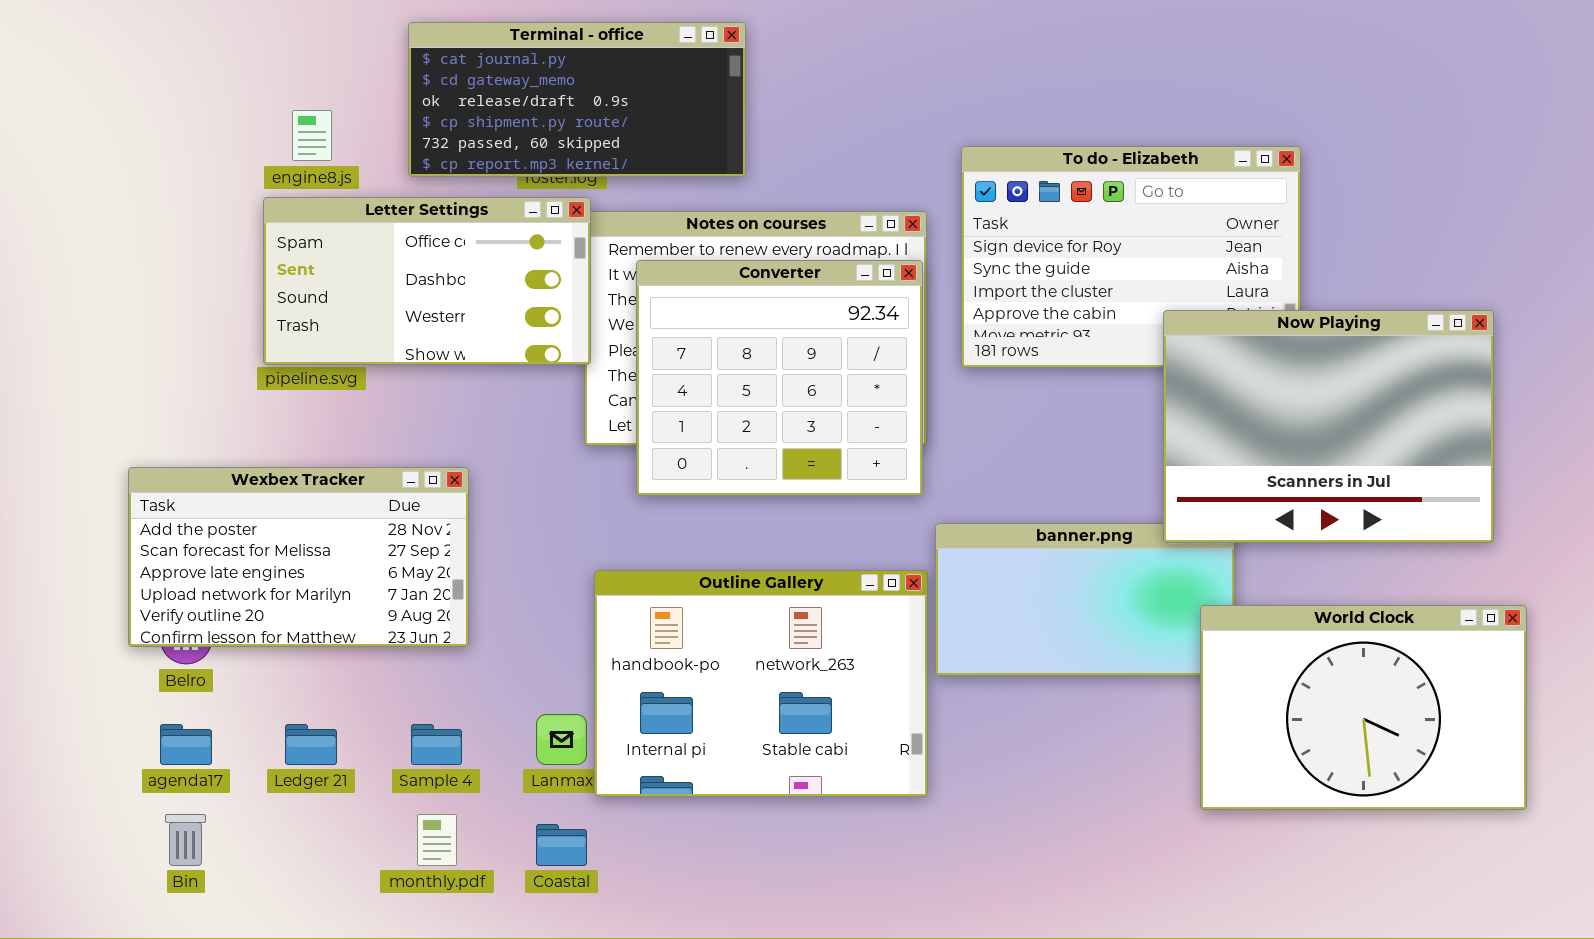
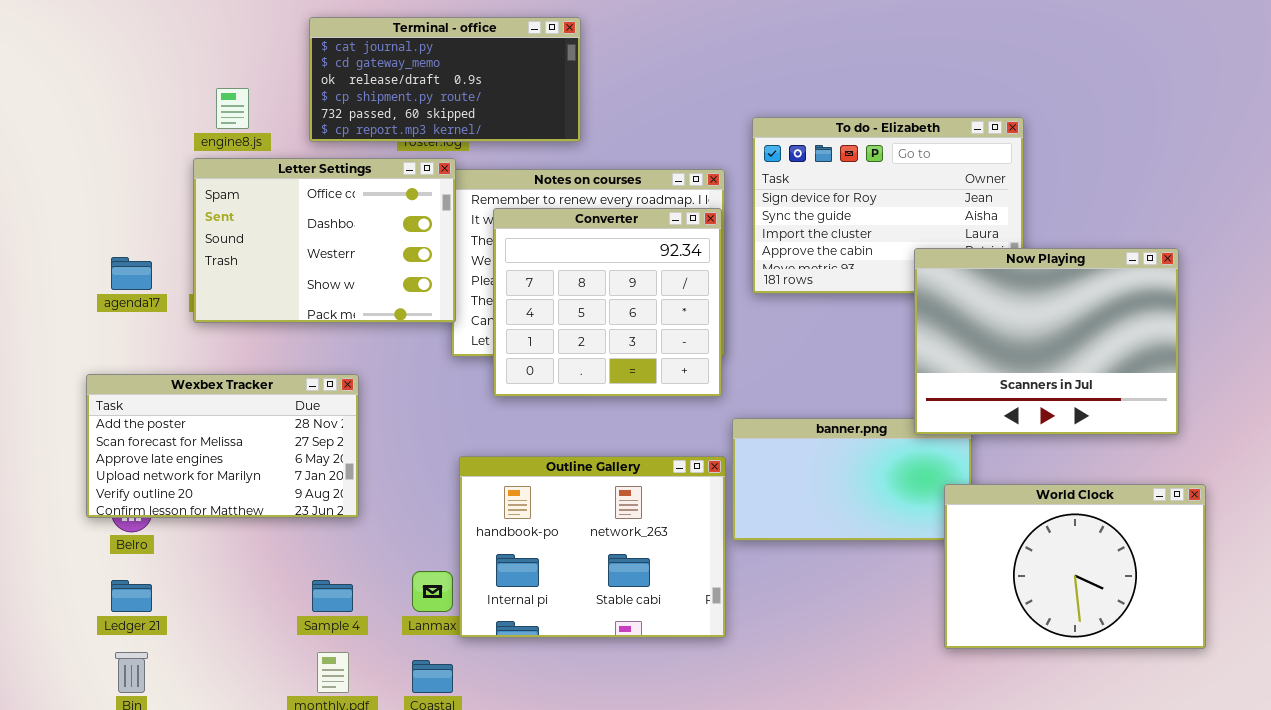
Letter Settings: [263,197,591,365] -> [193,158,456,323], resized
agenda17: [160,724,212,765] -> [111,257,152,290], moved
Ledger 21: [285,724,337,765] -> [111,580,152,612], moved

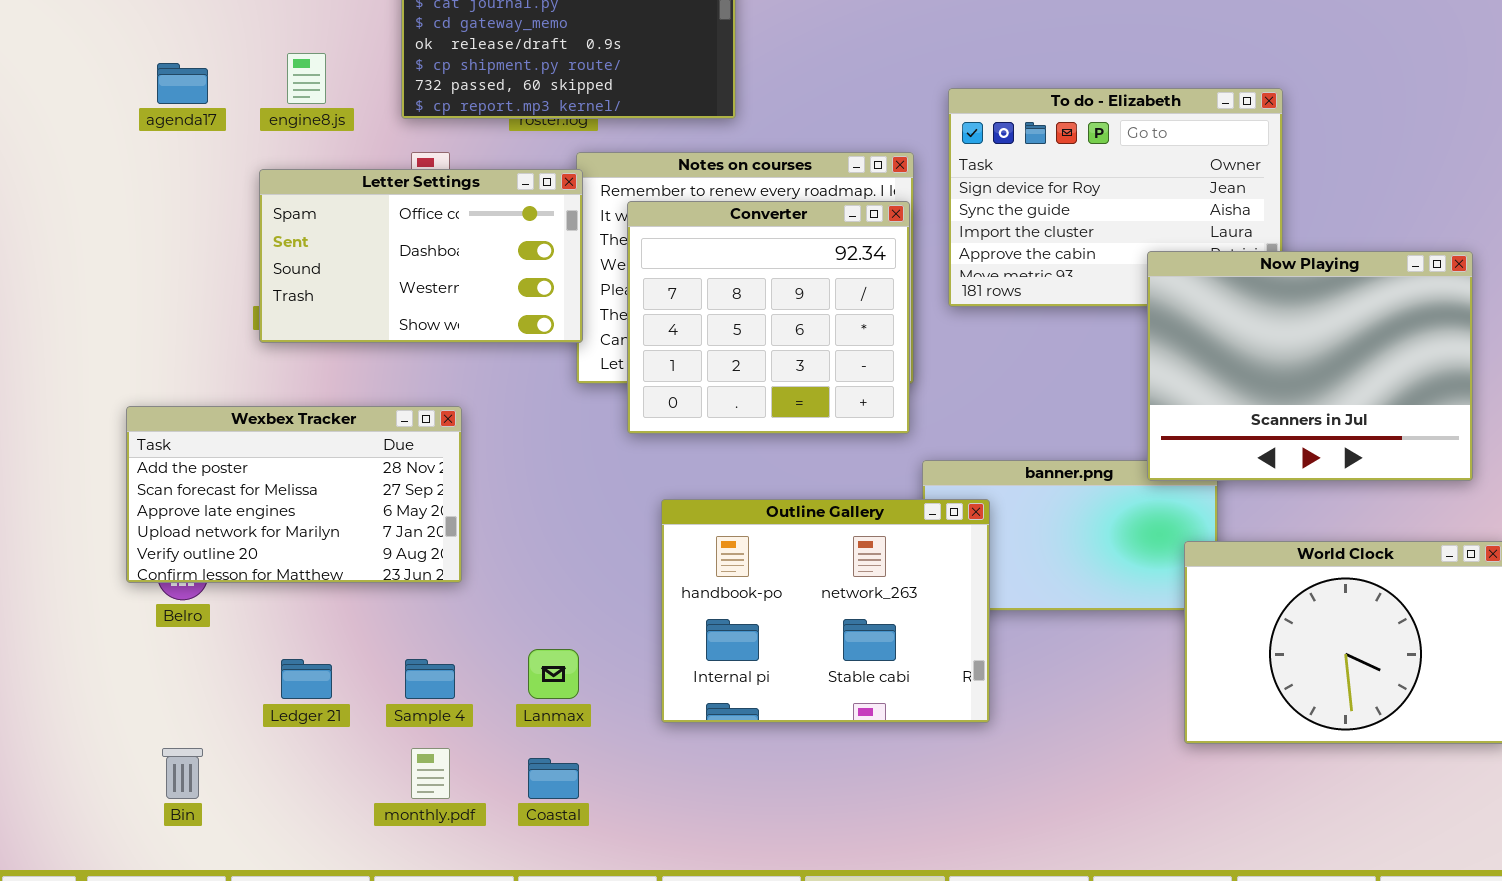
Letter Settings: [193,158,456,323] -> [259,169,583,343], resized
agenda17: [111,257,152,290] -> [157,63,208,104], moved
Outline Gallery: [459,456,726,638] -> [661,499,990,723], moved
Ledger 21: [111,580,152,612] -> [281,659,332,699], moved

